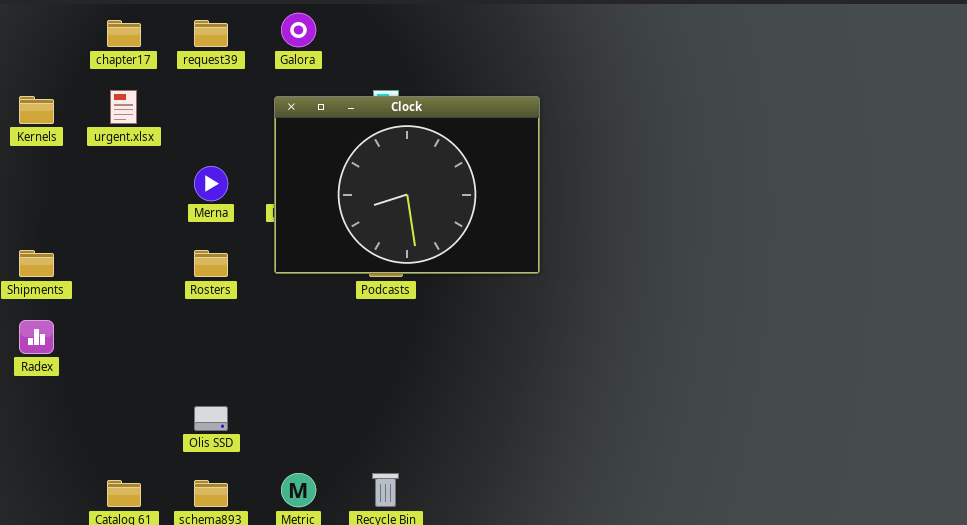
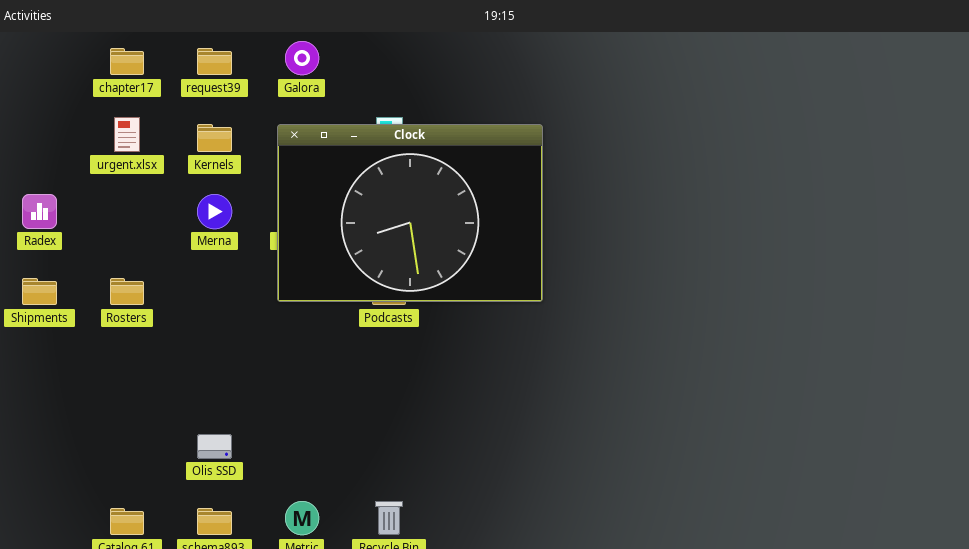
Kernels: [19,96,54,124] -> [197,124,232,152], moved
Rosters: [194,250,228,277] -> [110,278,144,305], moved
Radex: [19,320,54,354] -> [22,194,57,229], moved

